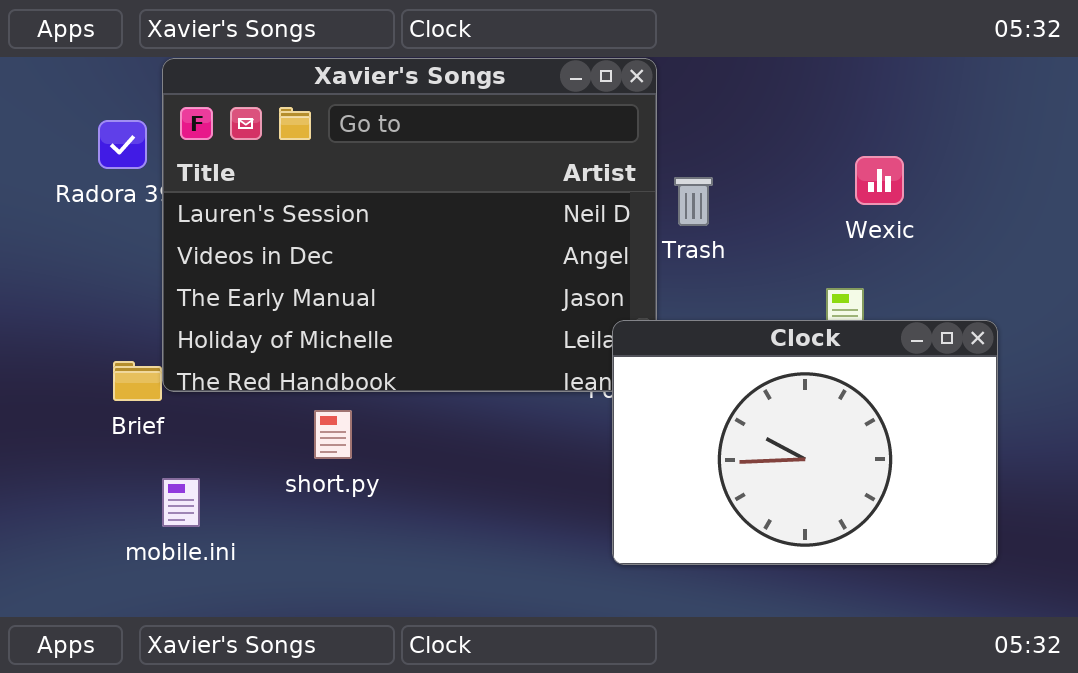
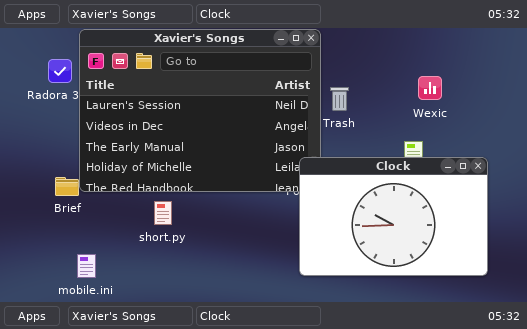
mobile.ini: [162,478,200,527] -> [77,254,96,278], moved

